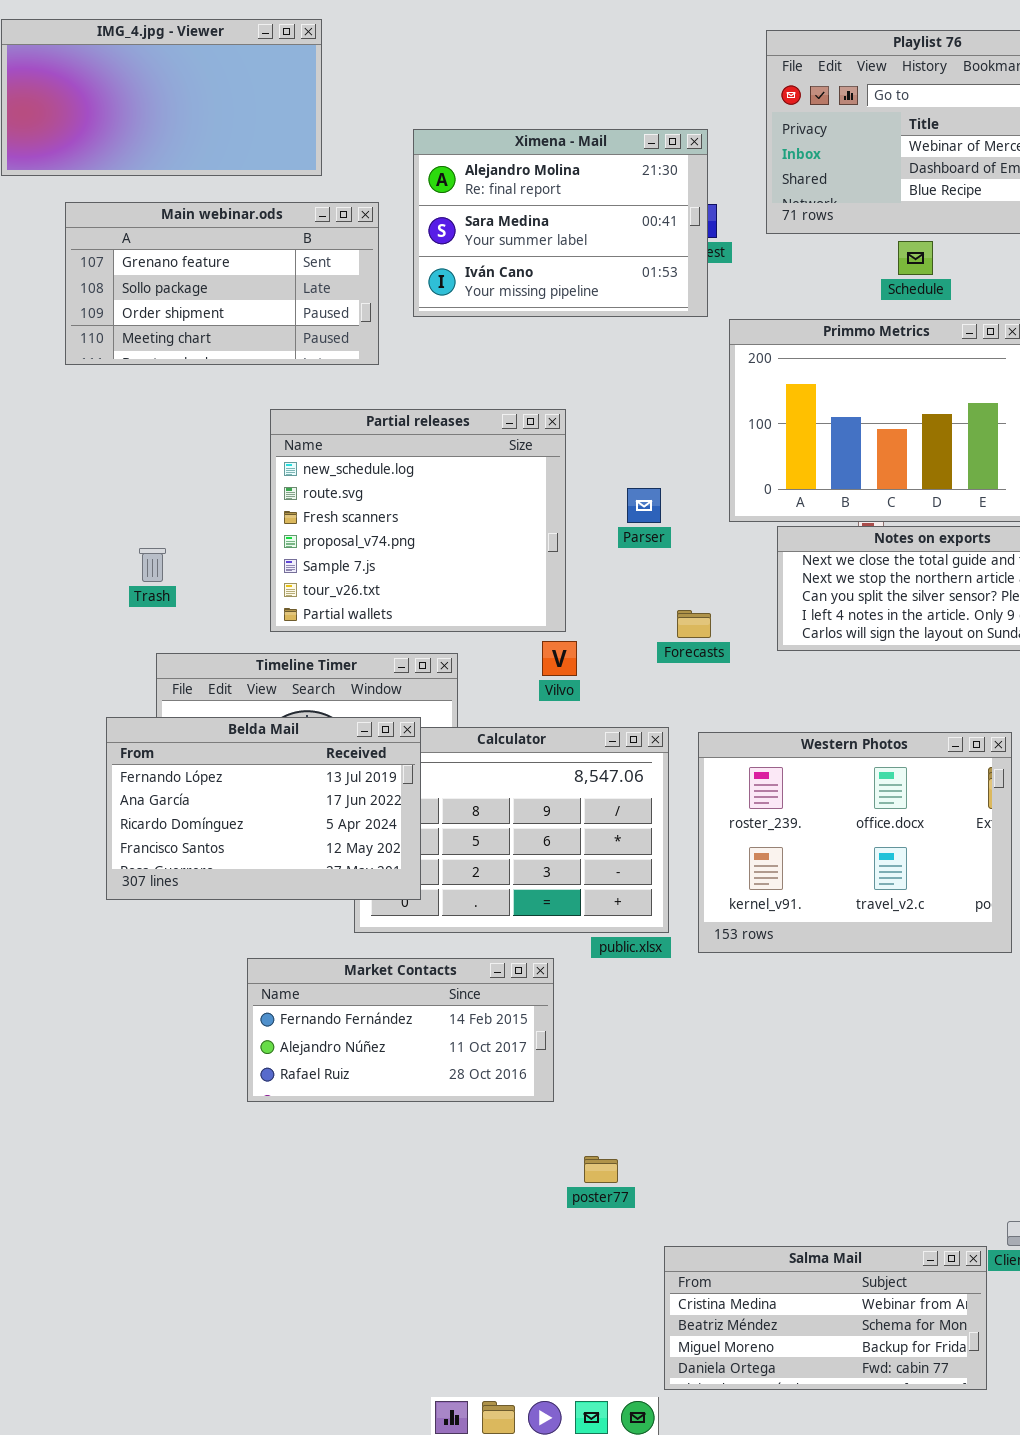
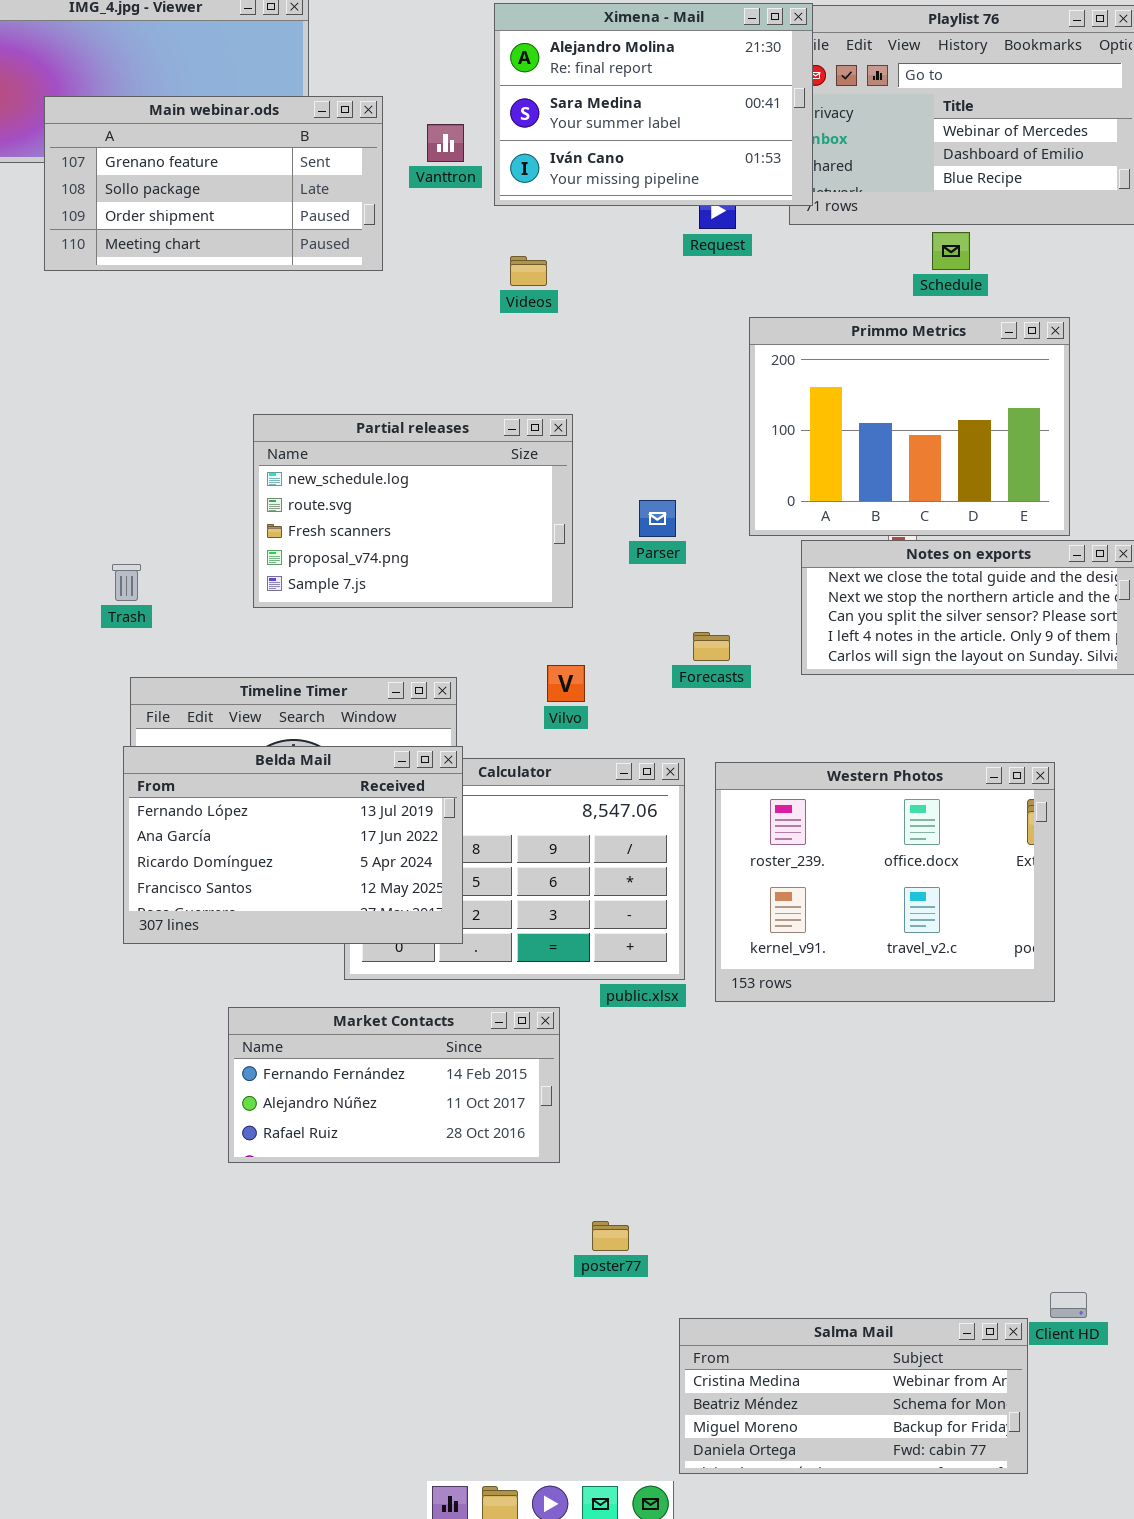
Ximena - Mail: [413,129,708,317] -> [494,3,813,206], moved
Main webinar.ods: [65,202,379,365] -> [44,96,383,271], moved
Partial releases: [270,409,566,632] -> [253,414,573,608], resized
Belda Mail: [106,717,421,900] -> [123,746,463,944], moved

